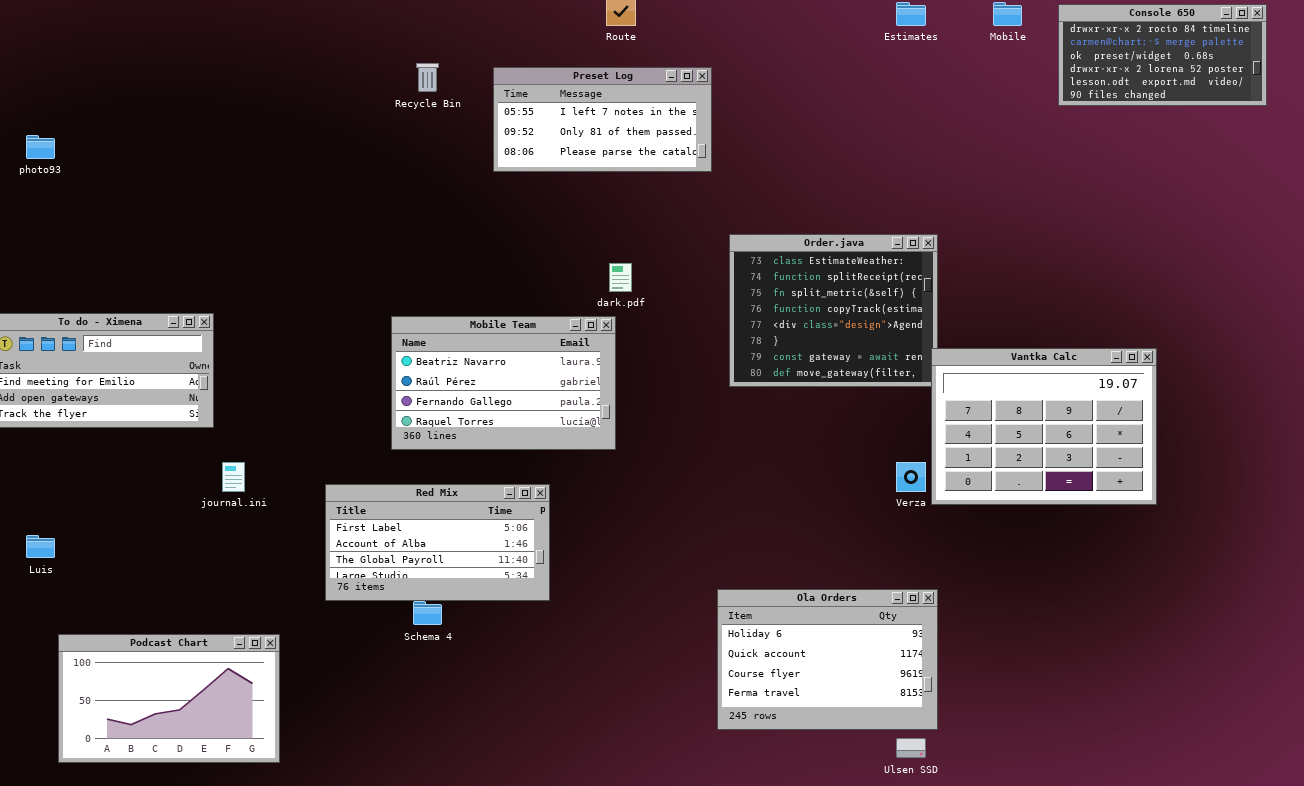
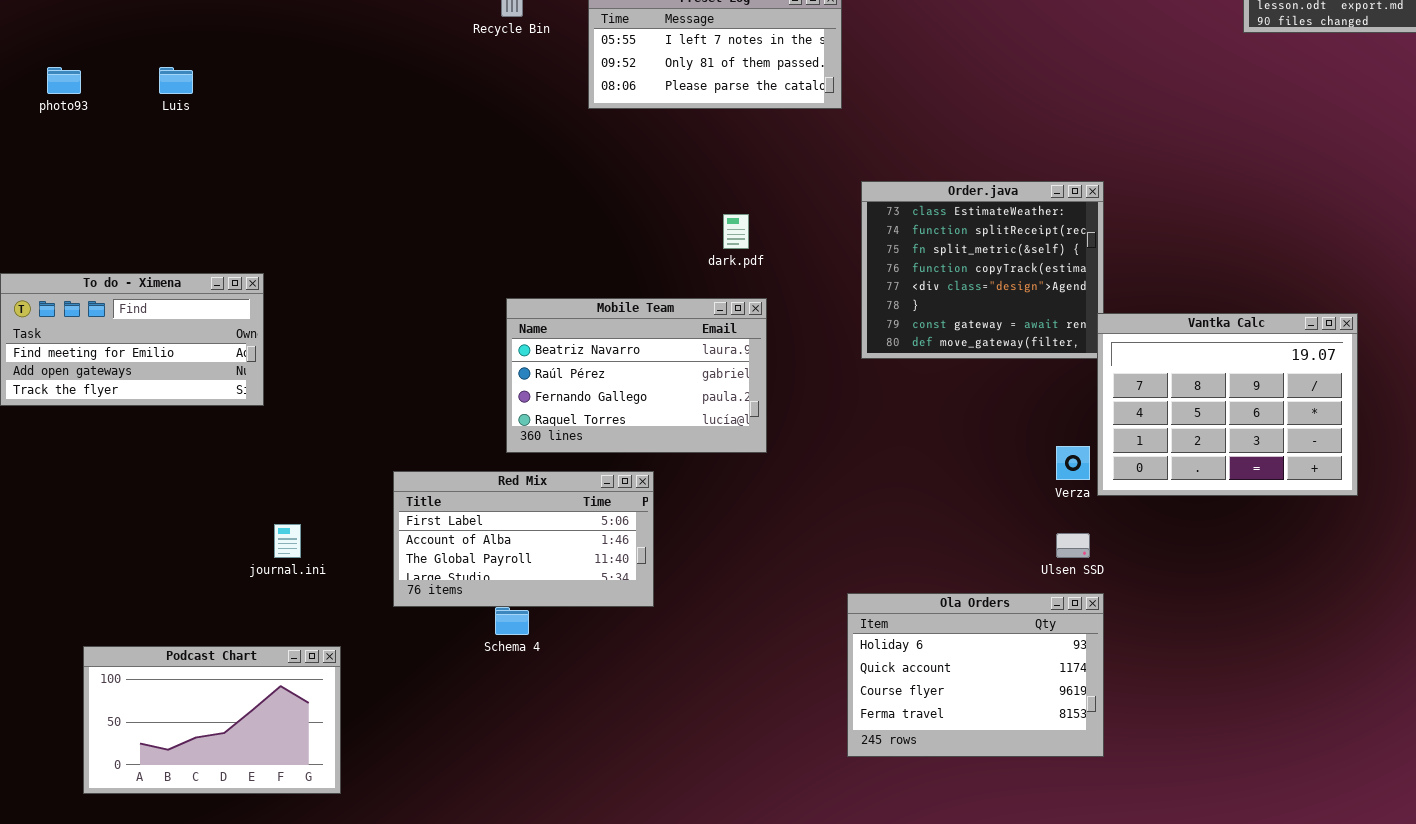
Mobile Team: [391,316,616,450] -> [506,298,767,453], moved
journal.ini: [222,462,245,492] -> [274,524,301,558], moved
Luis: [26,535,55,558] -> [159,67,193,94], moved
Ulsen SSD: [896,738,926,758] -> [1056,533,1090,558], moved

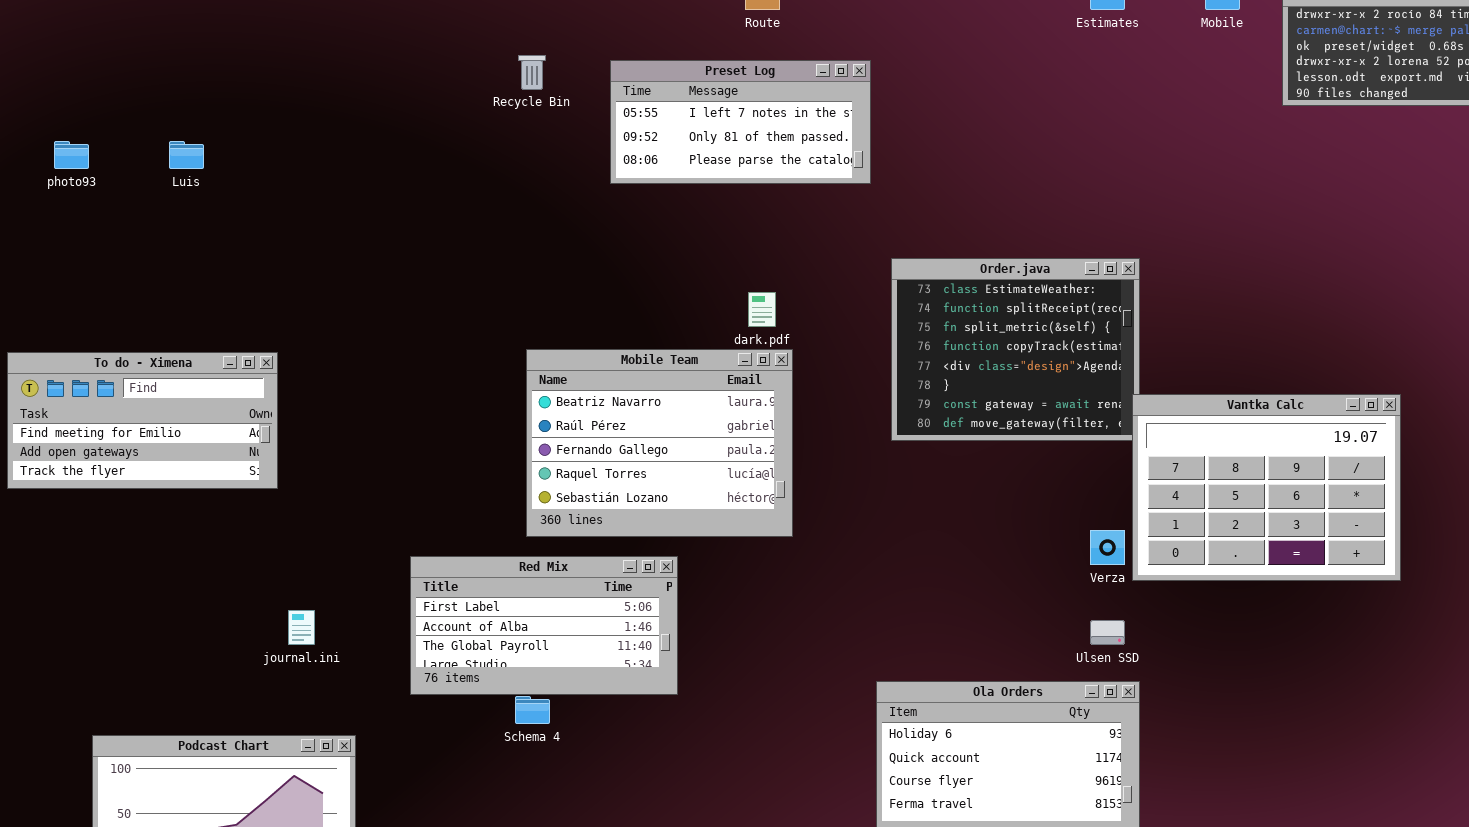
Mobile Team: [506,298,767,453] -> [526,349,793,537], resized

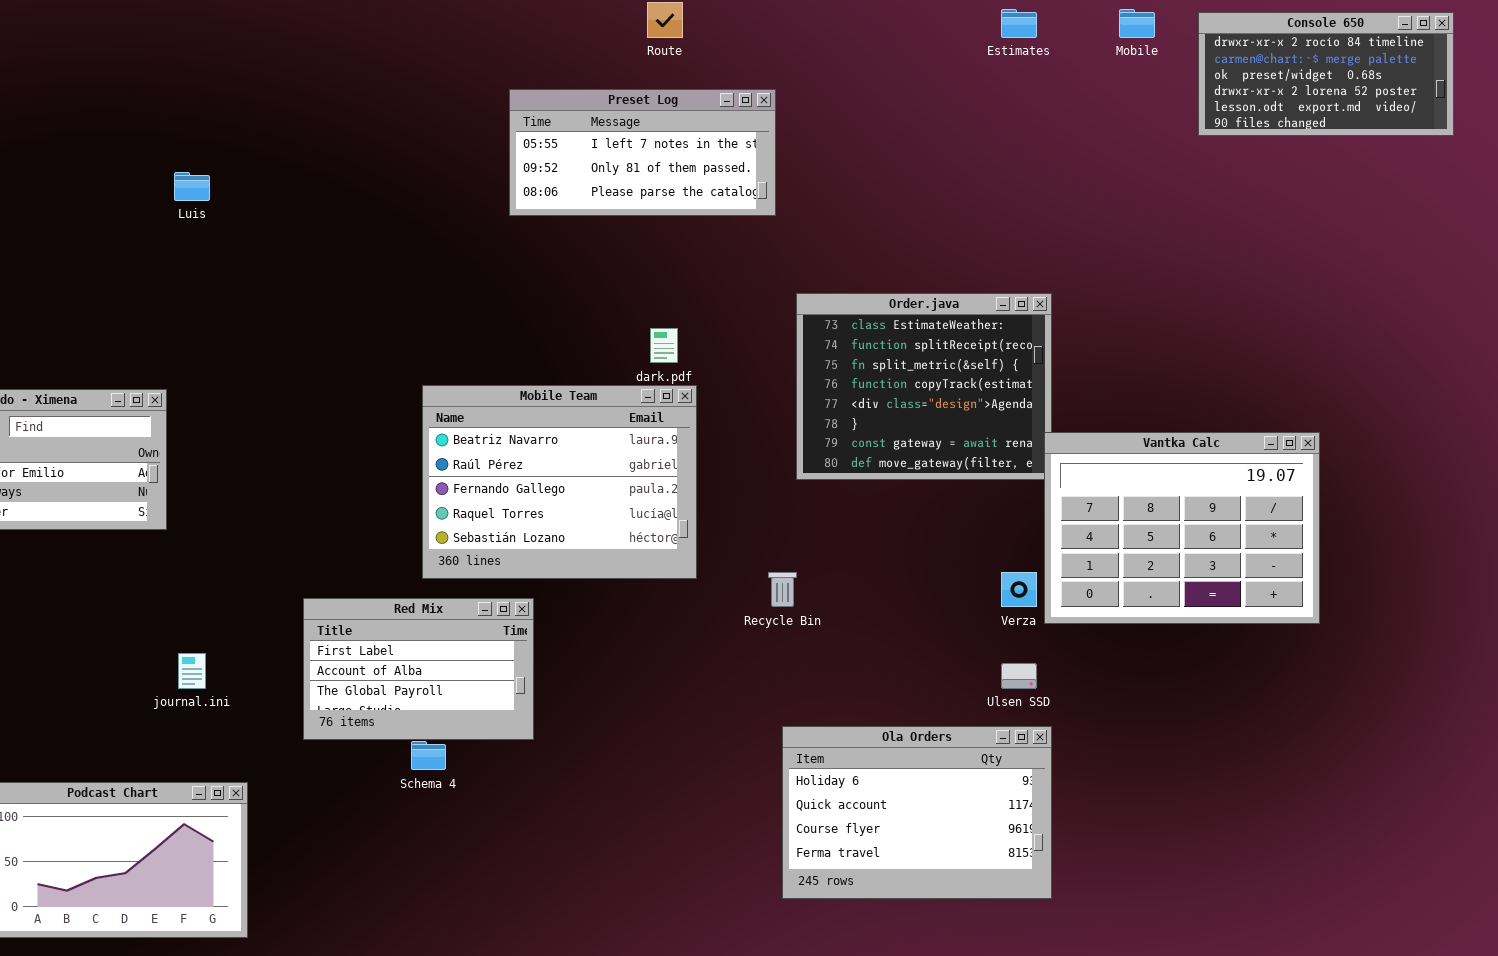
Recycle Bin: [518,55,546,90] -> [768,572,797,607], moved
Luis: [169,141,204,169] -> [174,172,210,201], moved
Red Mix: [410,556,678,695] -> [303,598,534,740], resized

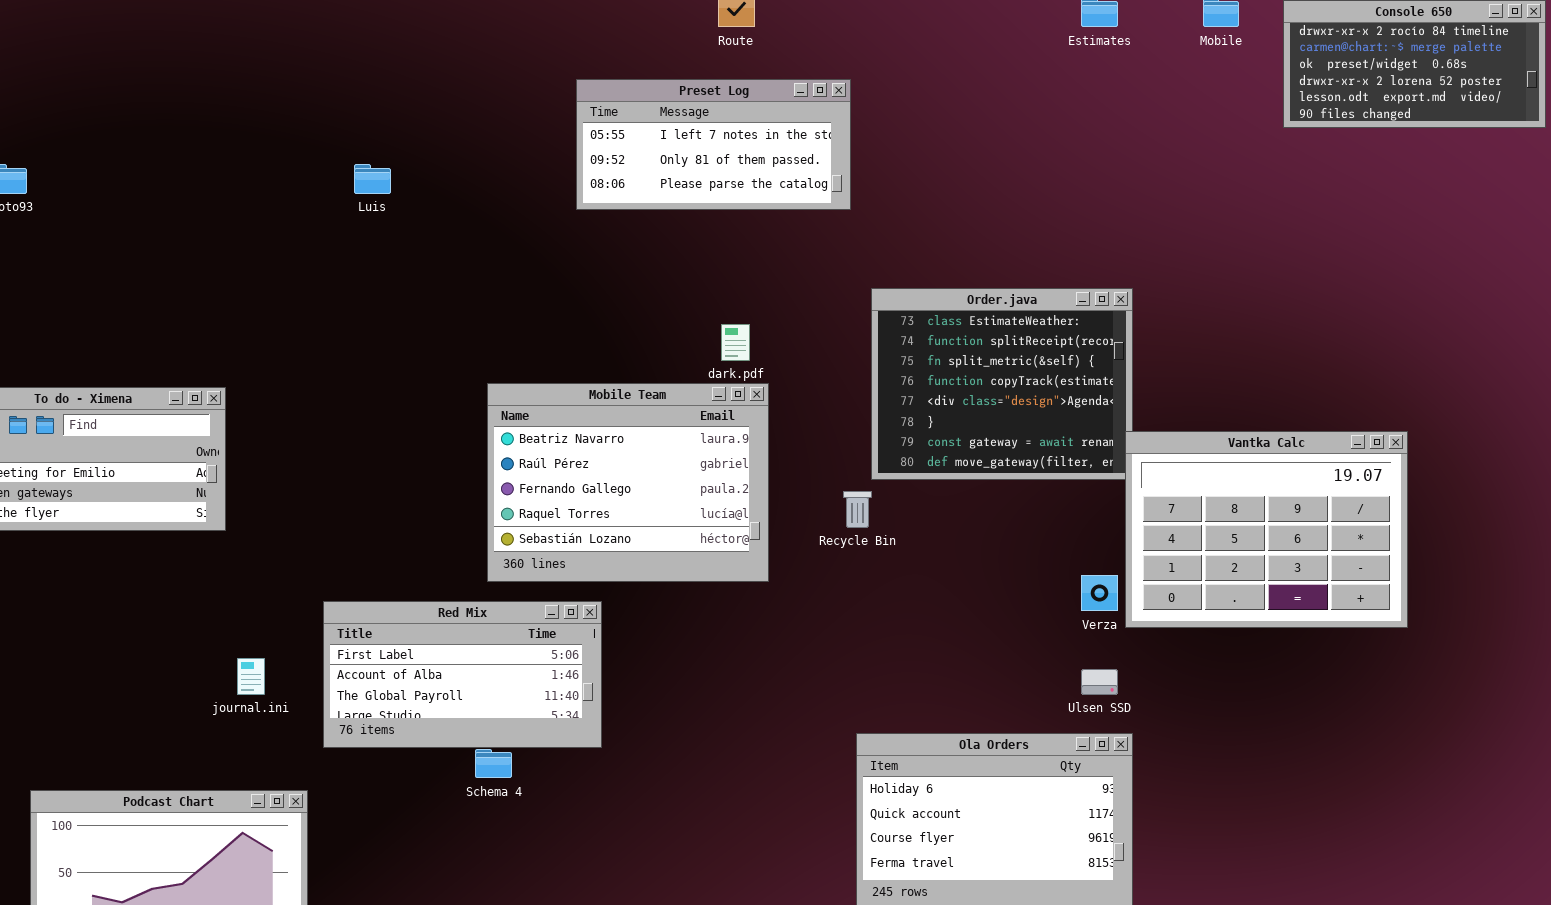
Luis: [174,172,210,201] -> [354,164,391,194], moved
Recycle Bin: [768,572,797,607] -> [843,491,872,528], moved
Red Mix: [303,598,534,740] -> [323,601,602,748], resized

